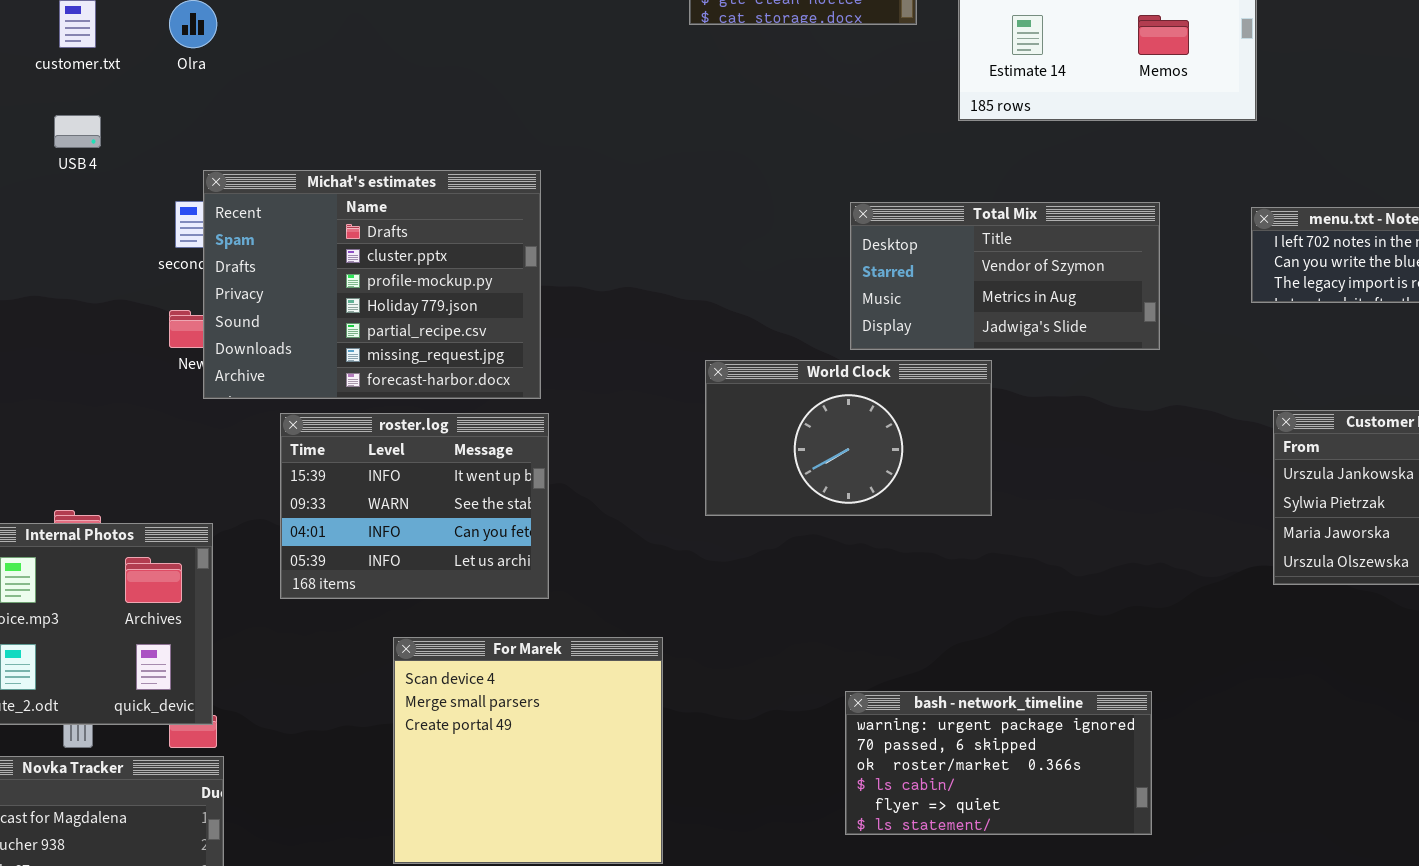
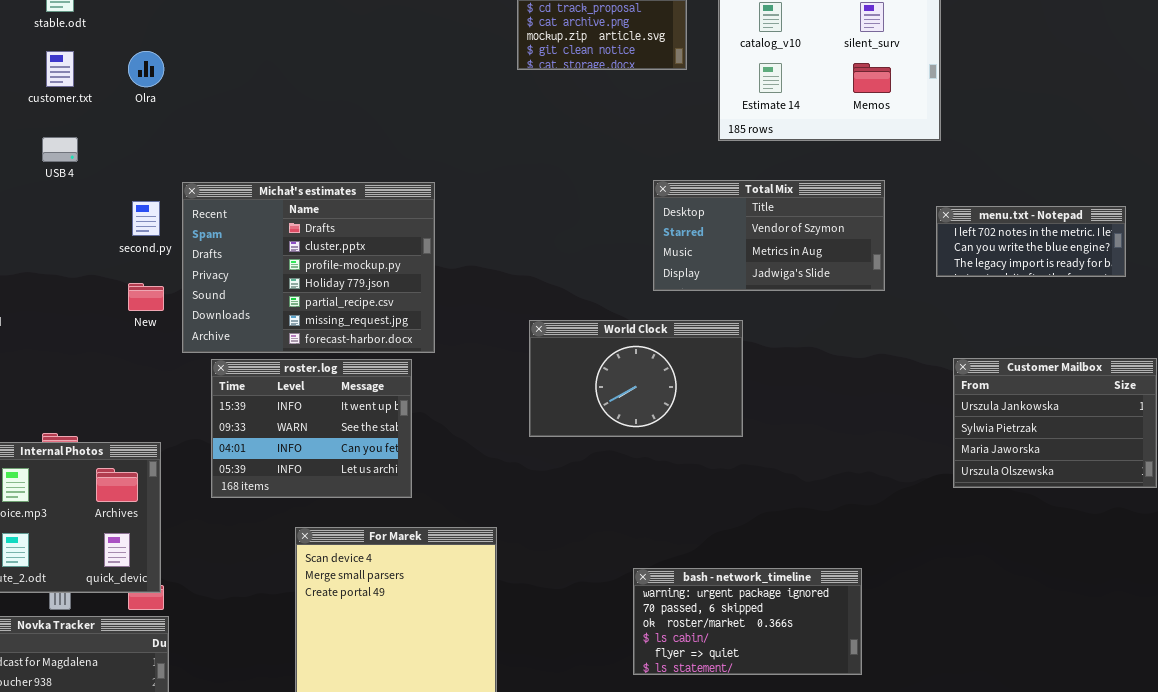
Michał's estimates: [203,170,541,399] -> [182,182,435,353], moved
Total Mix: [850,202,1160,350] -> [653,180,885,291], moved

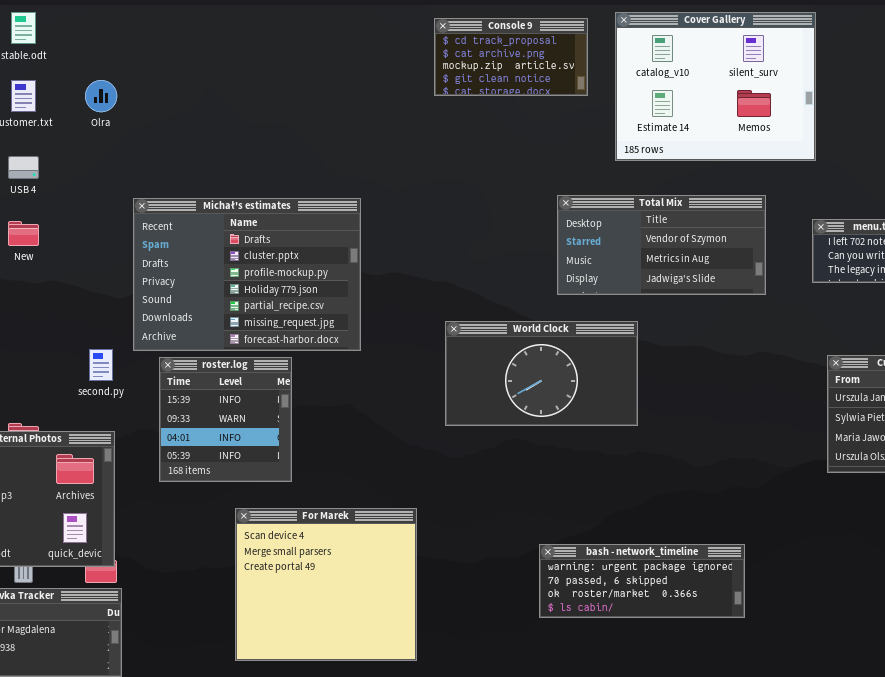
second.py: [132,201,160,236] -> [89,349,113,381], moved
New: [128,283,164,311] -> [8,221,39,246], moved
roster.log: [211,359,412,498] -> [159,357,292,482], resized
bash - network_timeline: [633,568,862,675] -> [539,544,745,618], resized

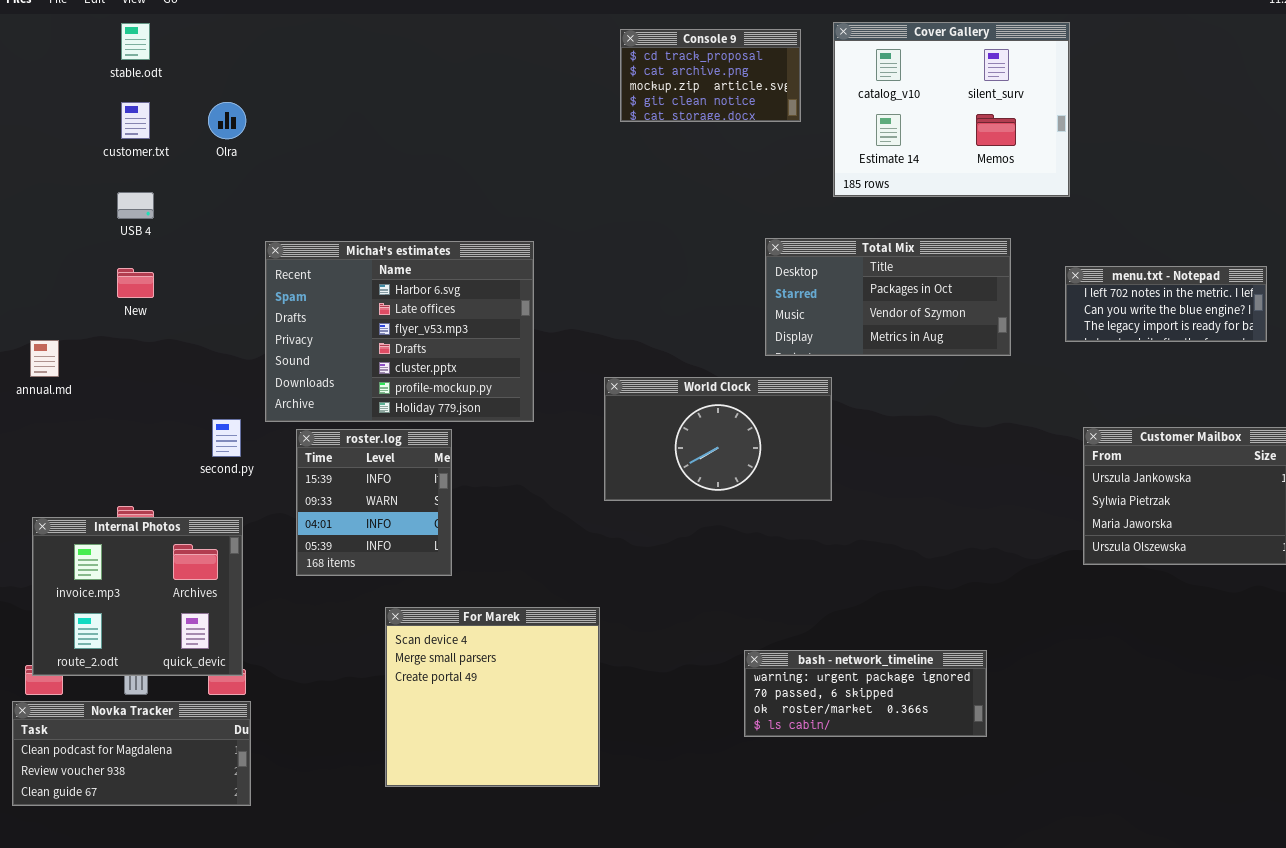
Total Mix: [557,195,766,295] -> [765,238,1011,356], scrolled up 1 row
Michał's estimates: [133,198,361,351] -> [265,241,534,422], scrolled up 3 rows
World Clock: [445,321,638,426] -> [604,377,832,501], moved

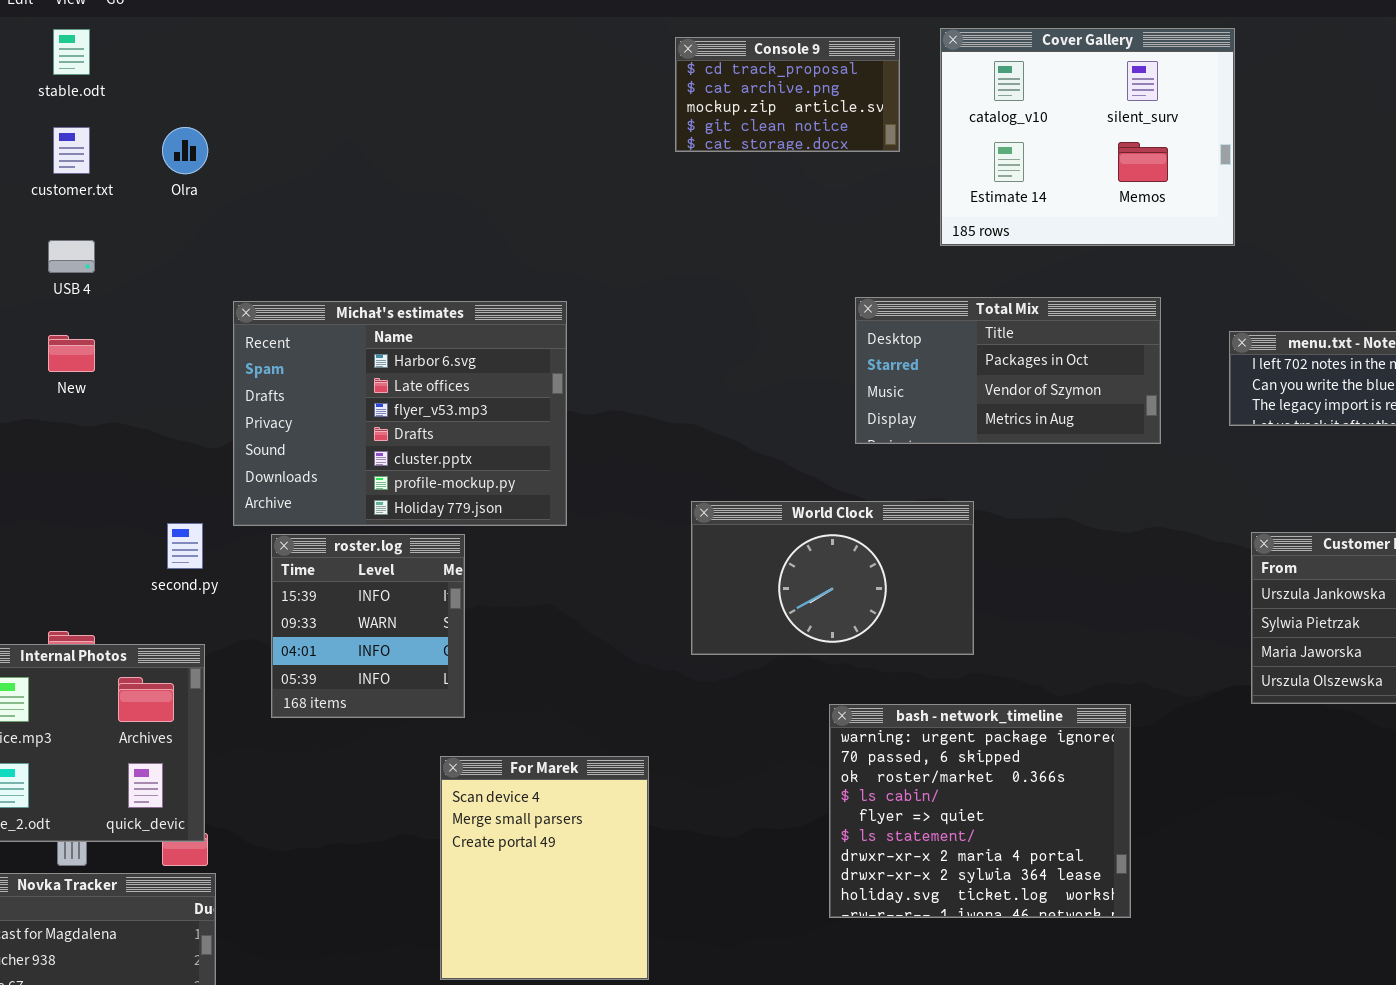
World Clock: [604,377,832,501] -> [691,501,974,655], moved
For Marek: [385,607,600,787] -> [440,756,649,980], resized
bash - network_timeline: [744,650,987,737] -> [829,704,1131,918], resized

